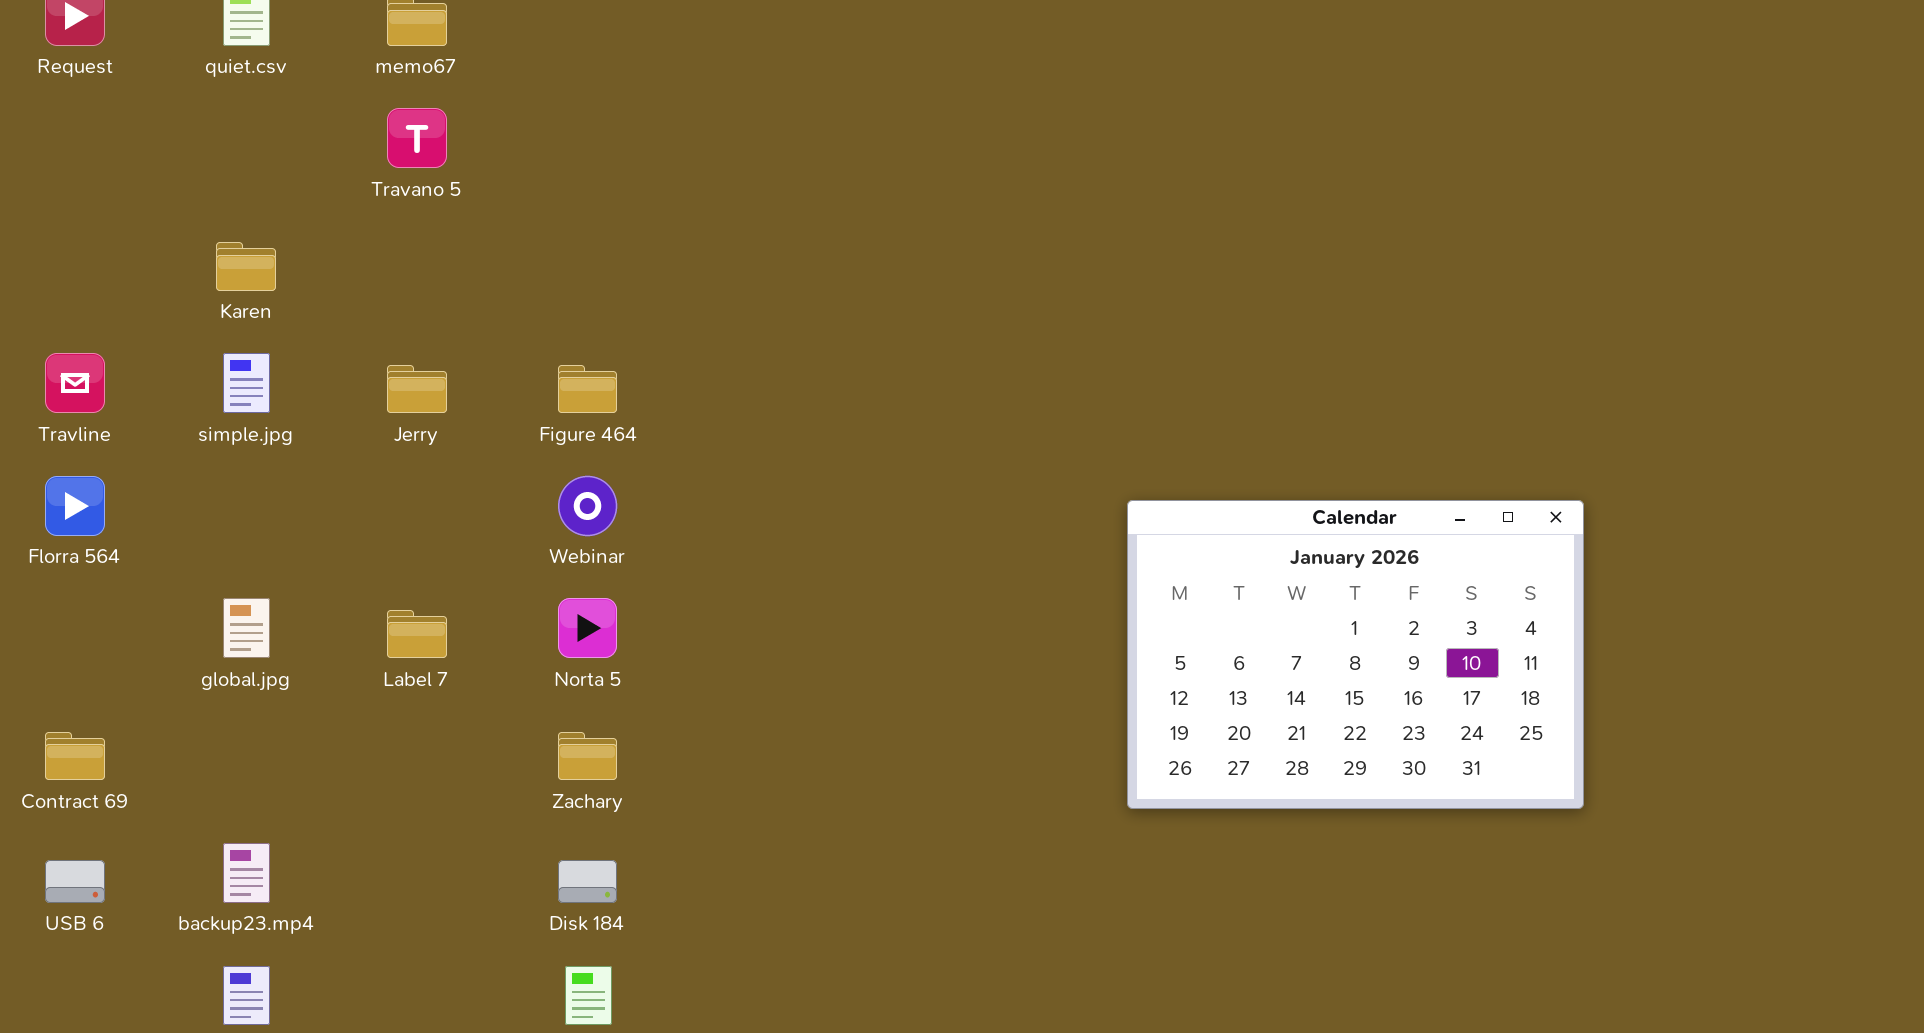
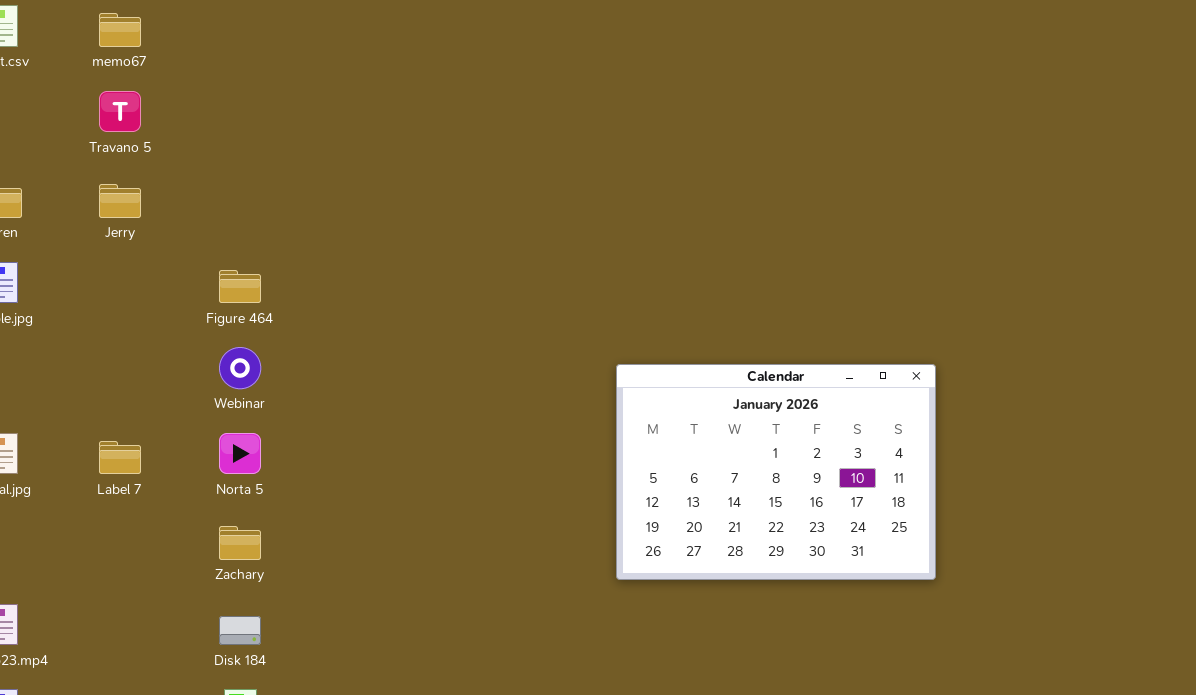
Jerry: [387,365,447,413] -> [99,184,141,218], moved

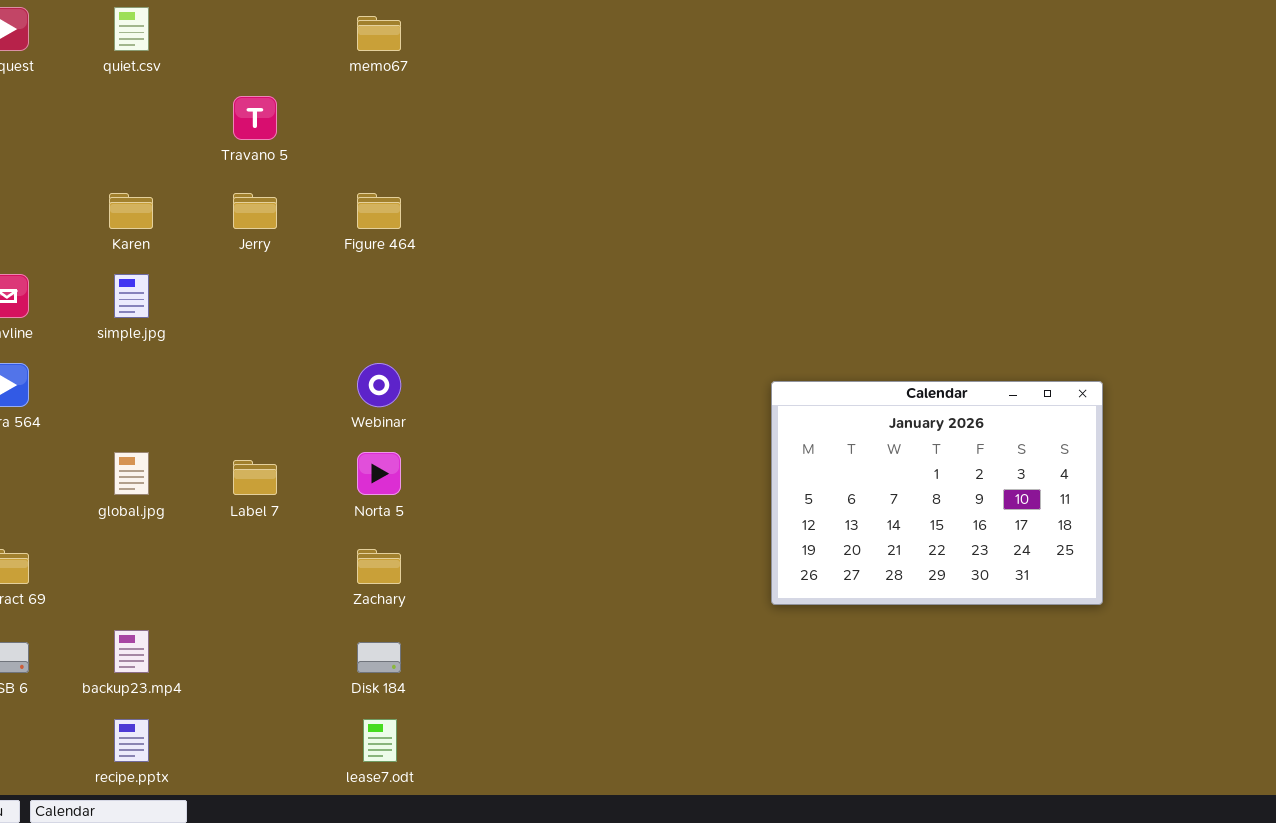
memo67: [99,13,141,47] -> [357,16,401,51], moved
Figure 464: [219,270,261,303] -> [357,193,401,229], moved

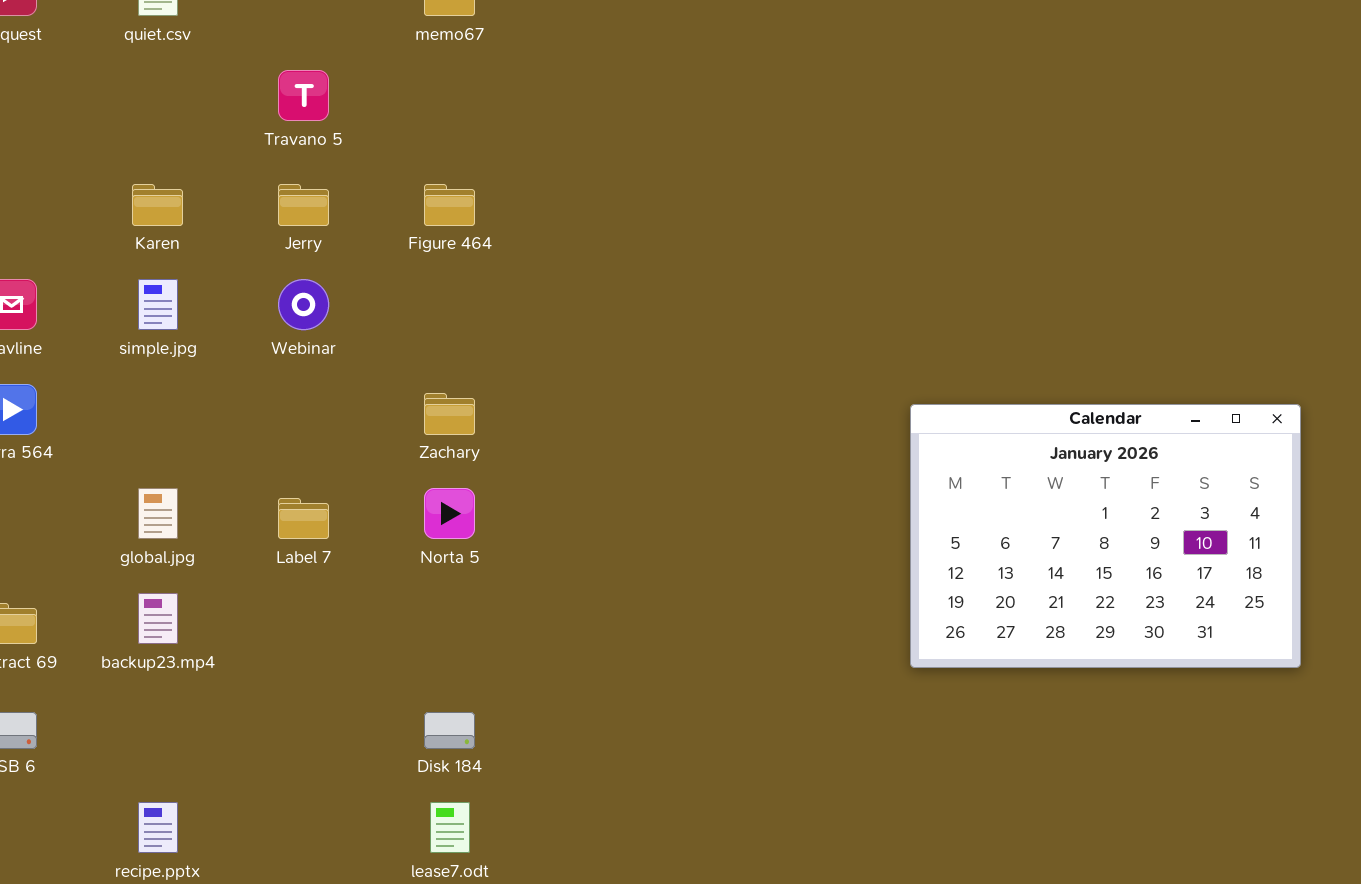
Webinar: [357,363,401,407] -> [278,279,329,330], moved
Zachary: [357,549,401,584] -> [424,393,475,435], moved
backup23.mp4: [114,630,149,673] -> [138,593,178,644], moved

